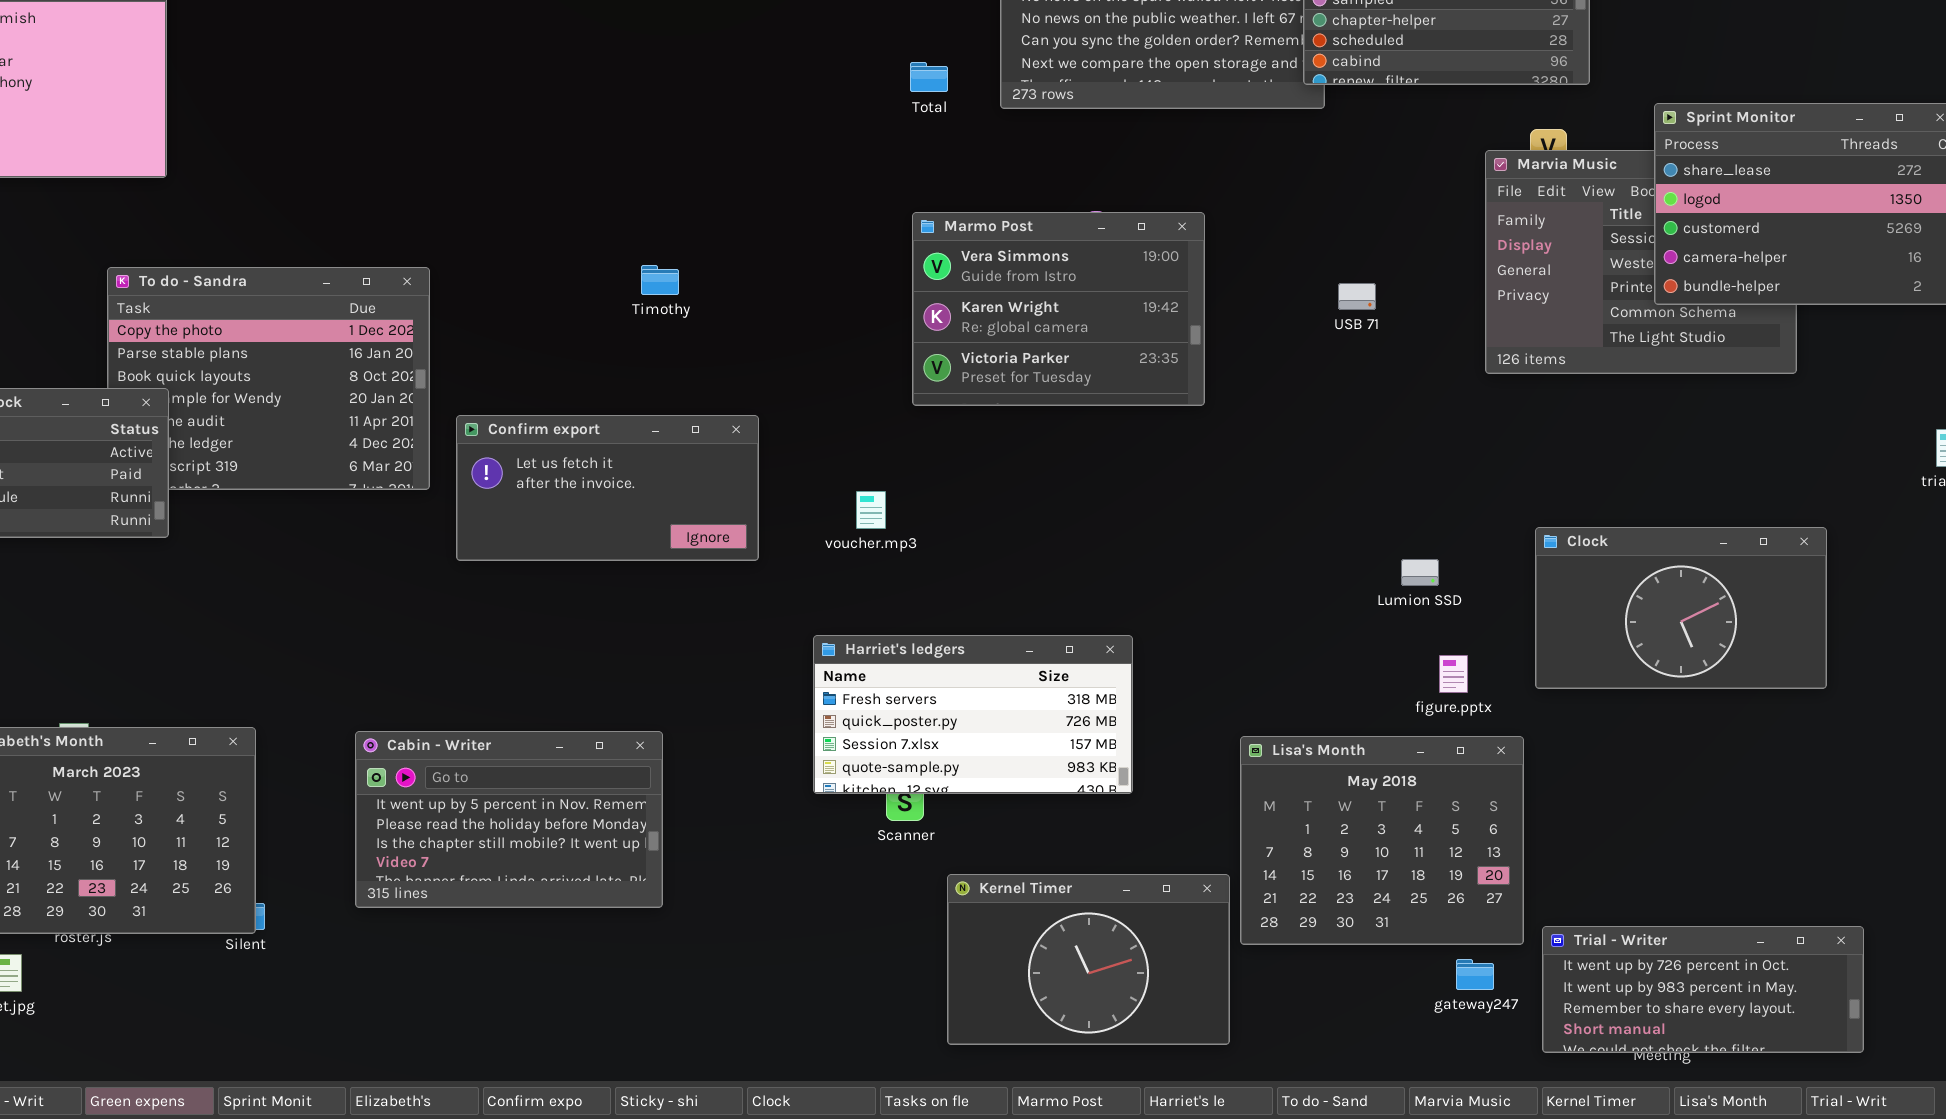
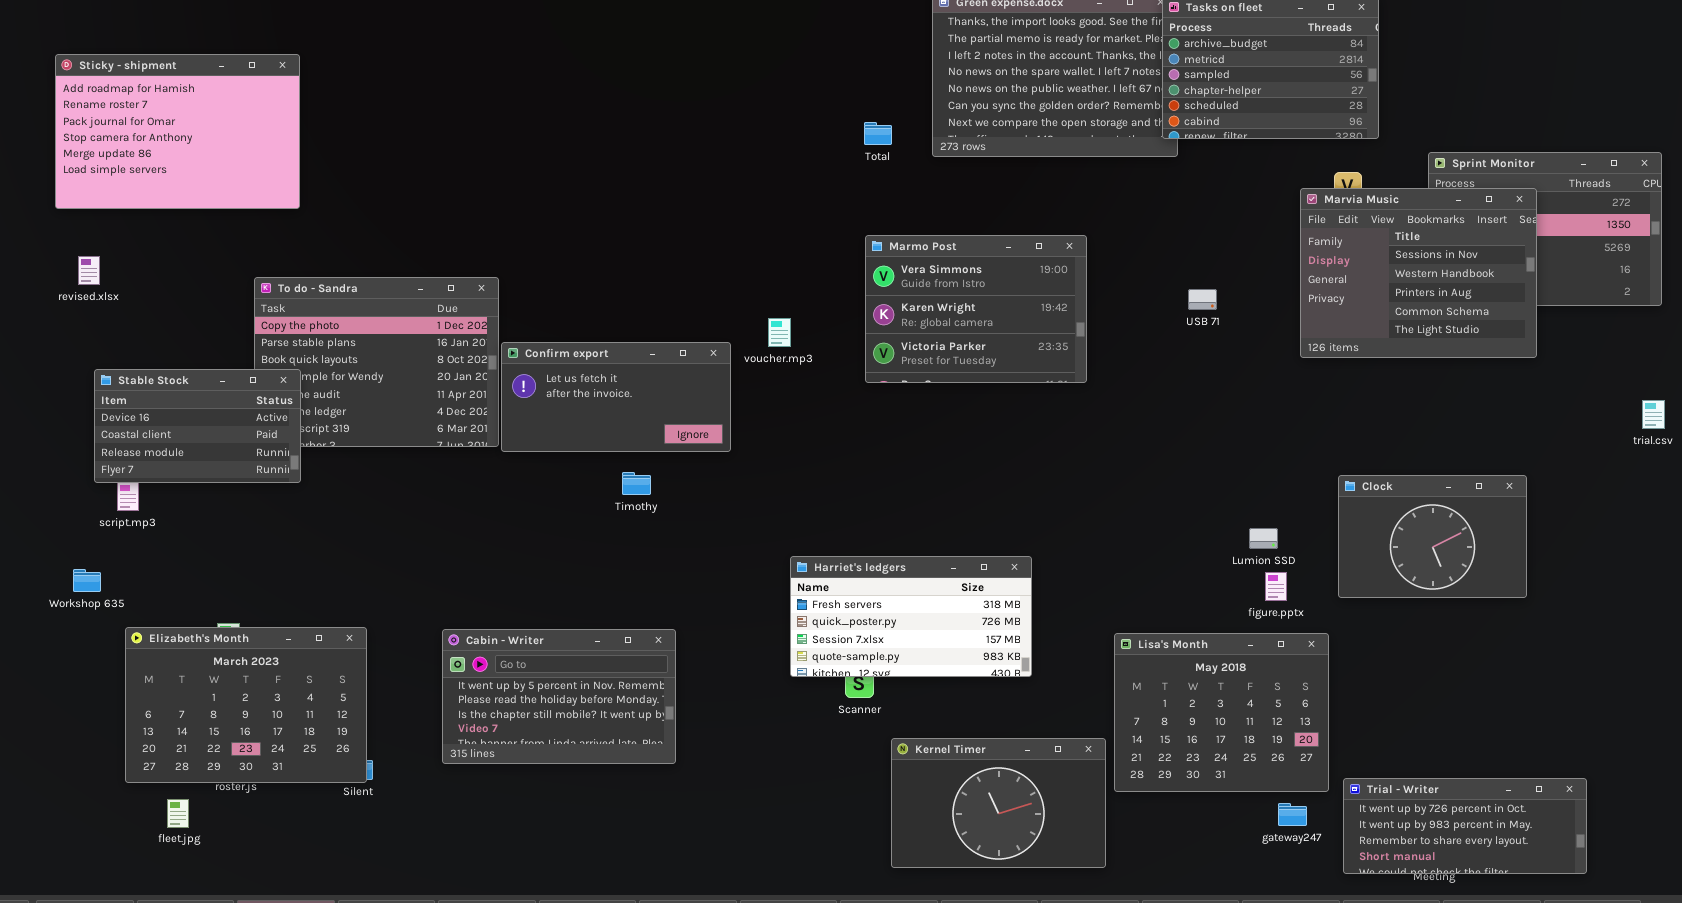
Marvia Music: [1485,150,1797,374] -> [1300,188,1537,358], raised
Timothy: [641,265,679,295] -> [622,472,651,495], moved
Confirm export: [456,415,759,561] -> [501,342,731,452], moved
voucher.mp3: [856,491,886,529] -> [768,318,791,347], moved
Clock: [1535,527,1827,689] -> [1338,475,1527,598], resized
Lumion SSD: [1401,559,1439,586] -> [1249,528,1278,549], moved

